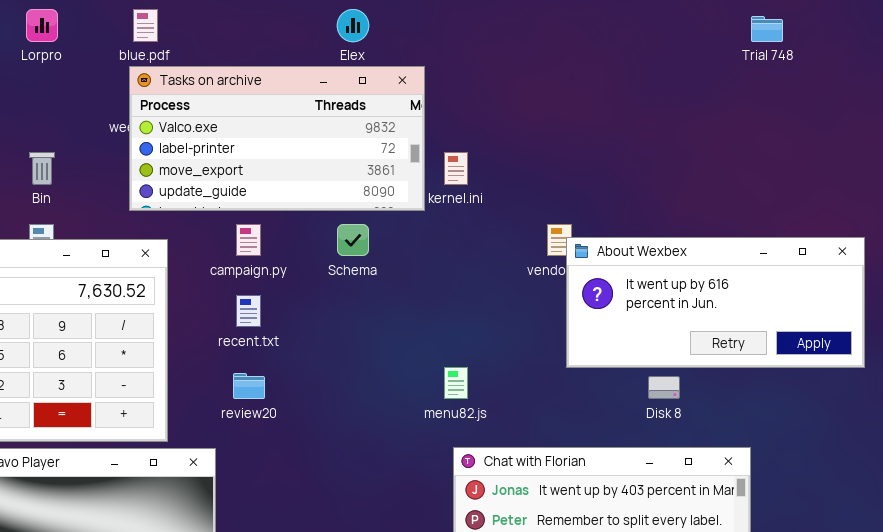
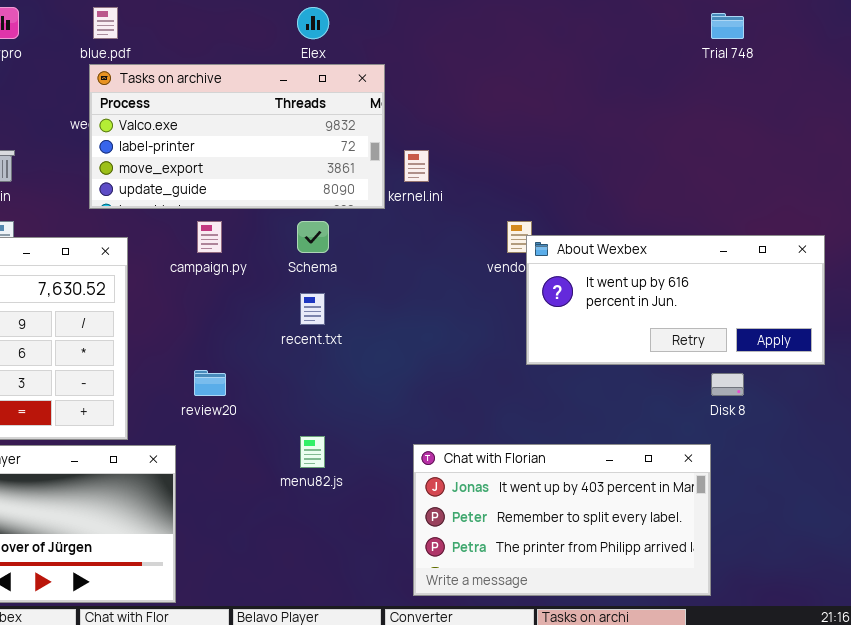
recent.txt: [236,295,261,327] -> [300,293,325,325], moved
menu82.js: [444,367,468,399] -> [300,436,325,468], moved
Disk 8: [648,376,680,399] -> [711,373,744,396], moved

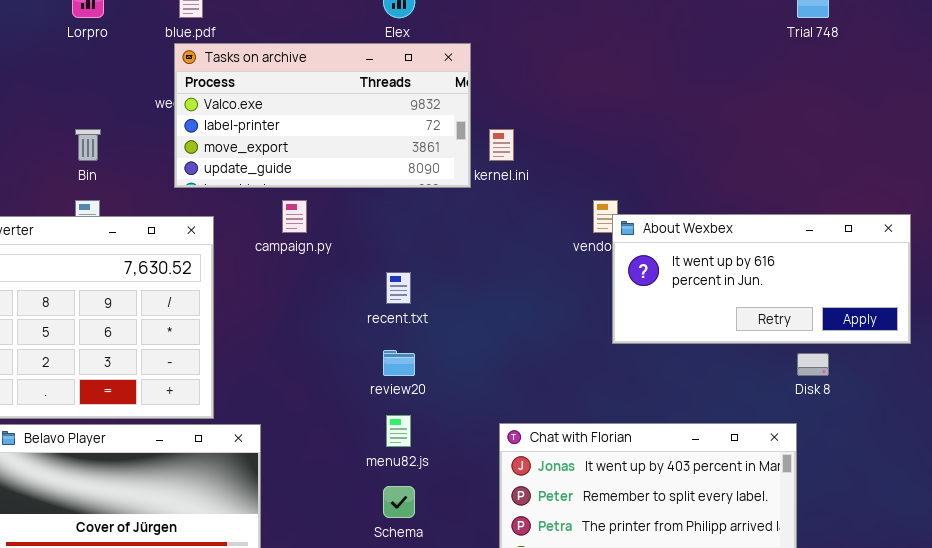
Schema: [297,221,329,253] -> [383,486,415,518], moved
review20: [194,370,226,396] -> [383,350,415,376], moved

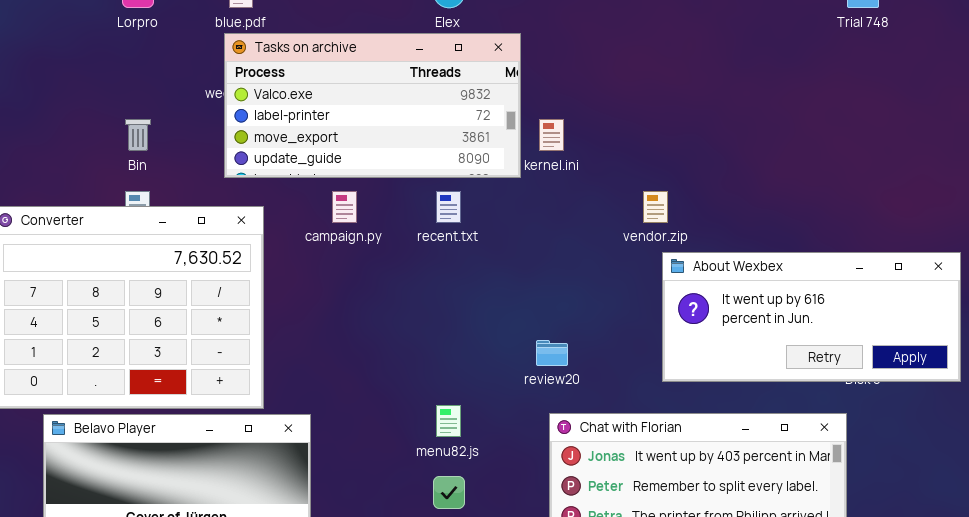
About Wexbex: [612,214,911,344] -> [662,252,961,382], moved
recent.txt: [386,272,411,304] -> [436,191,461,223], moved
review20: [383,350,415,376] -> [536,340,568,366], moved

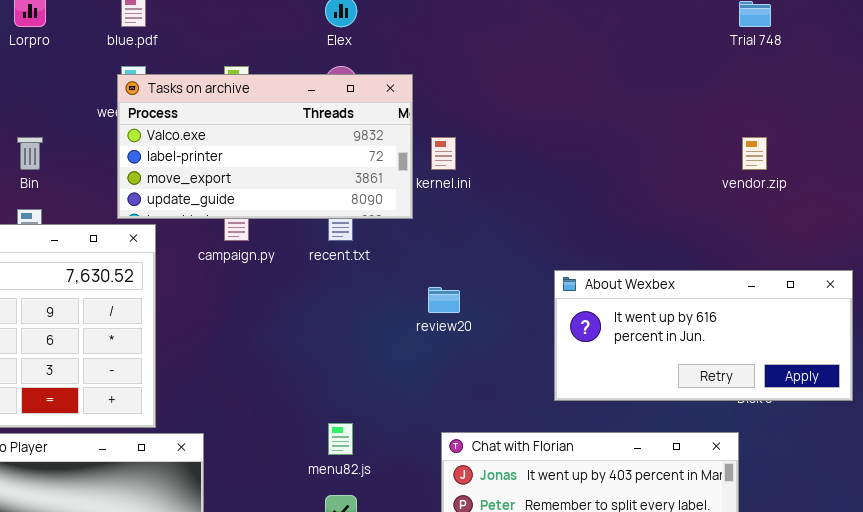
Tasks on archive: [224,33,521,178] -> [117,74,413,219], moved
vendor.zip: [643,191,668,223] -> [742,137,767,170], moved
review20: [536,340,568,366] -> [428,287,460,313], moved

